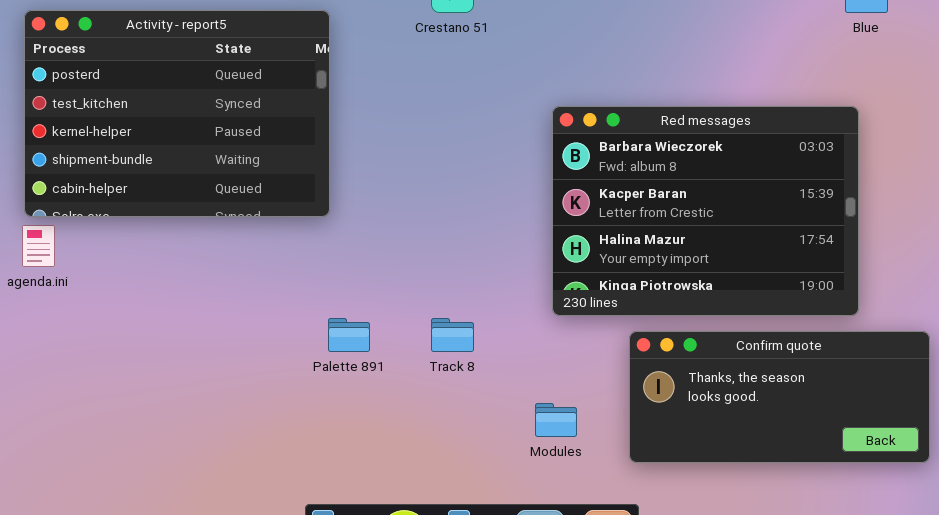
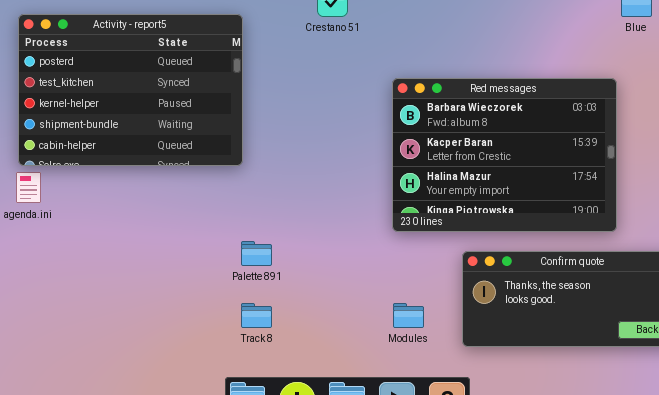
Red messages: [552,106,859,316] -> [392,78,617,232], moved
Track 8: [431,318,474,352] -> [241,303,272,328], moved

